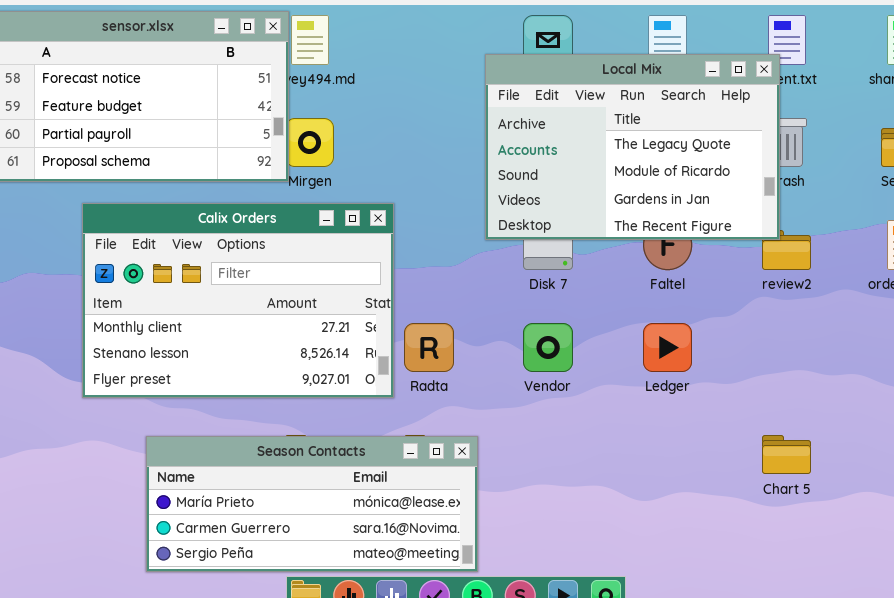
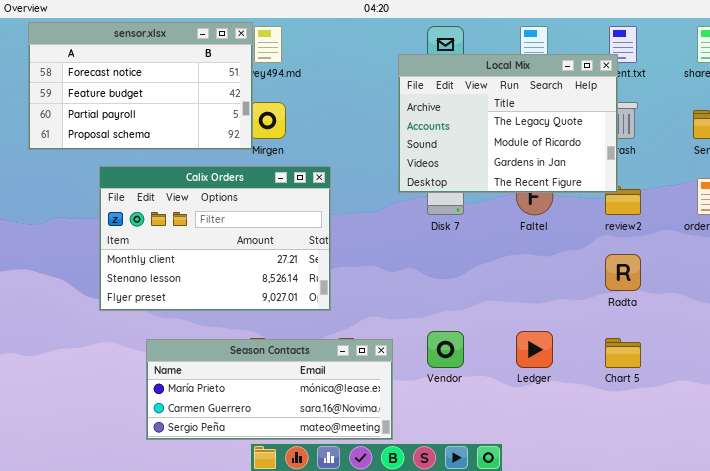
Radta: [404,323,454,372] -> [605,254,641,291], moved
Vendor: [523,323,573,372] -> [427,331,464,368], moved
Ledger: [643,323,692,372] -> [516,331,553,368], moved

